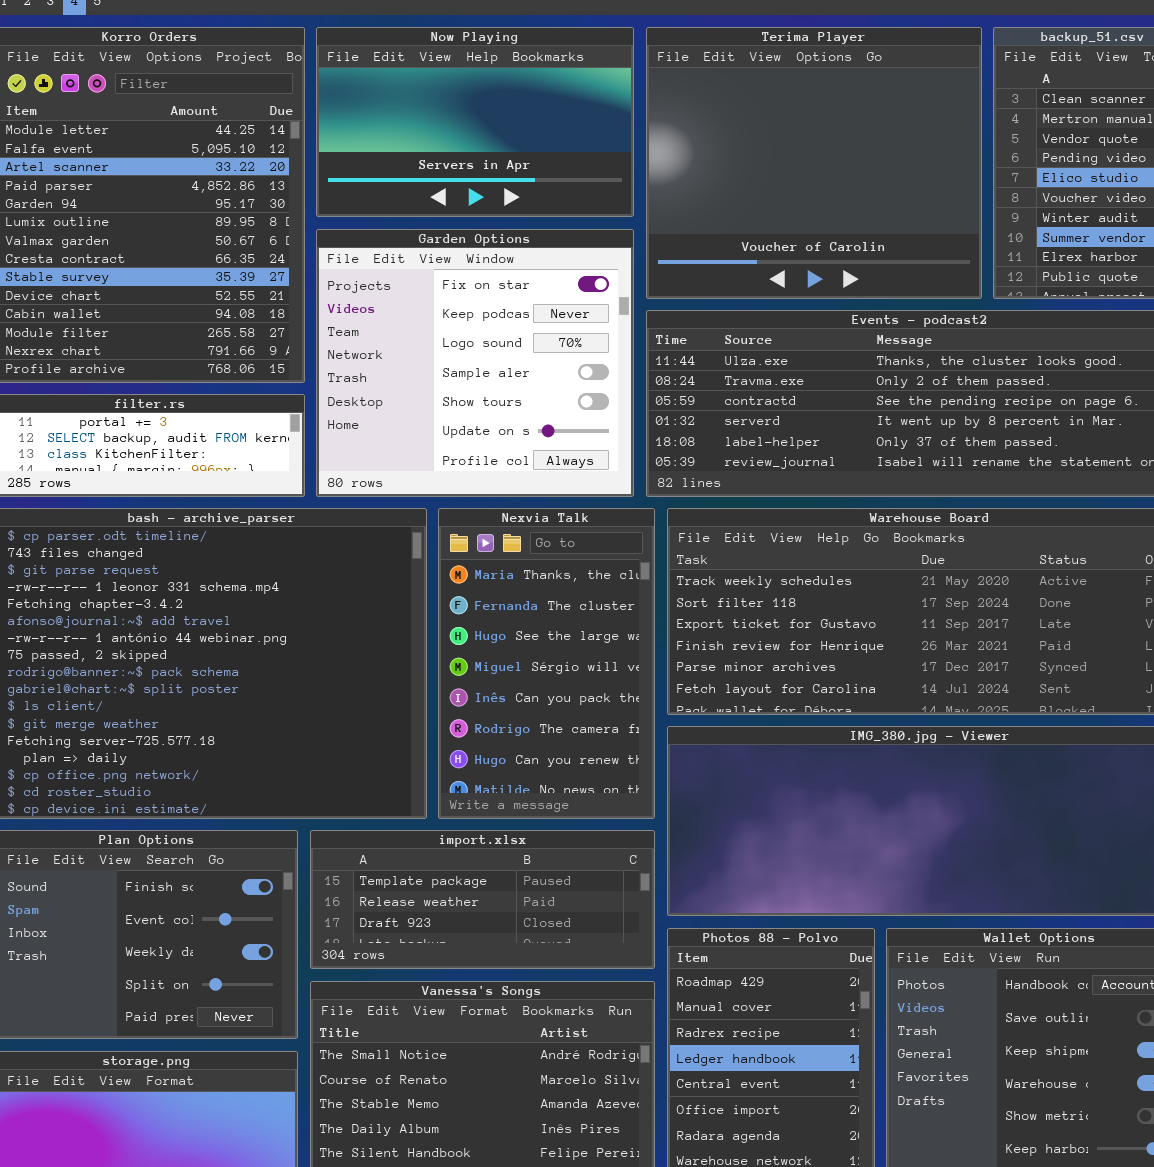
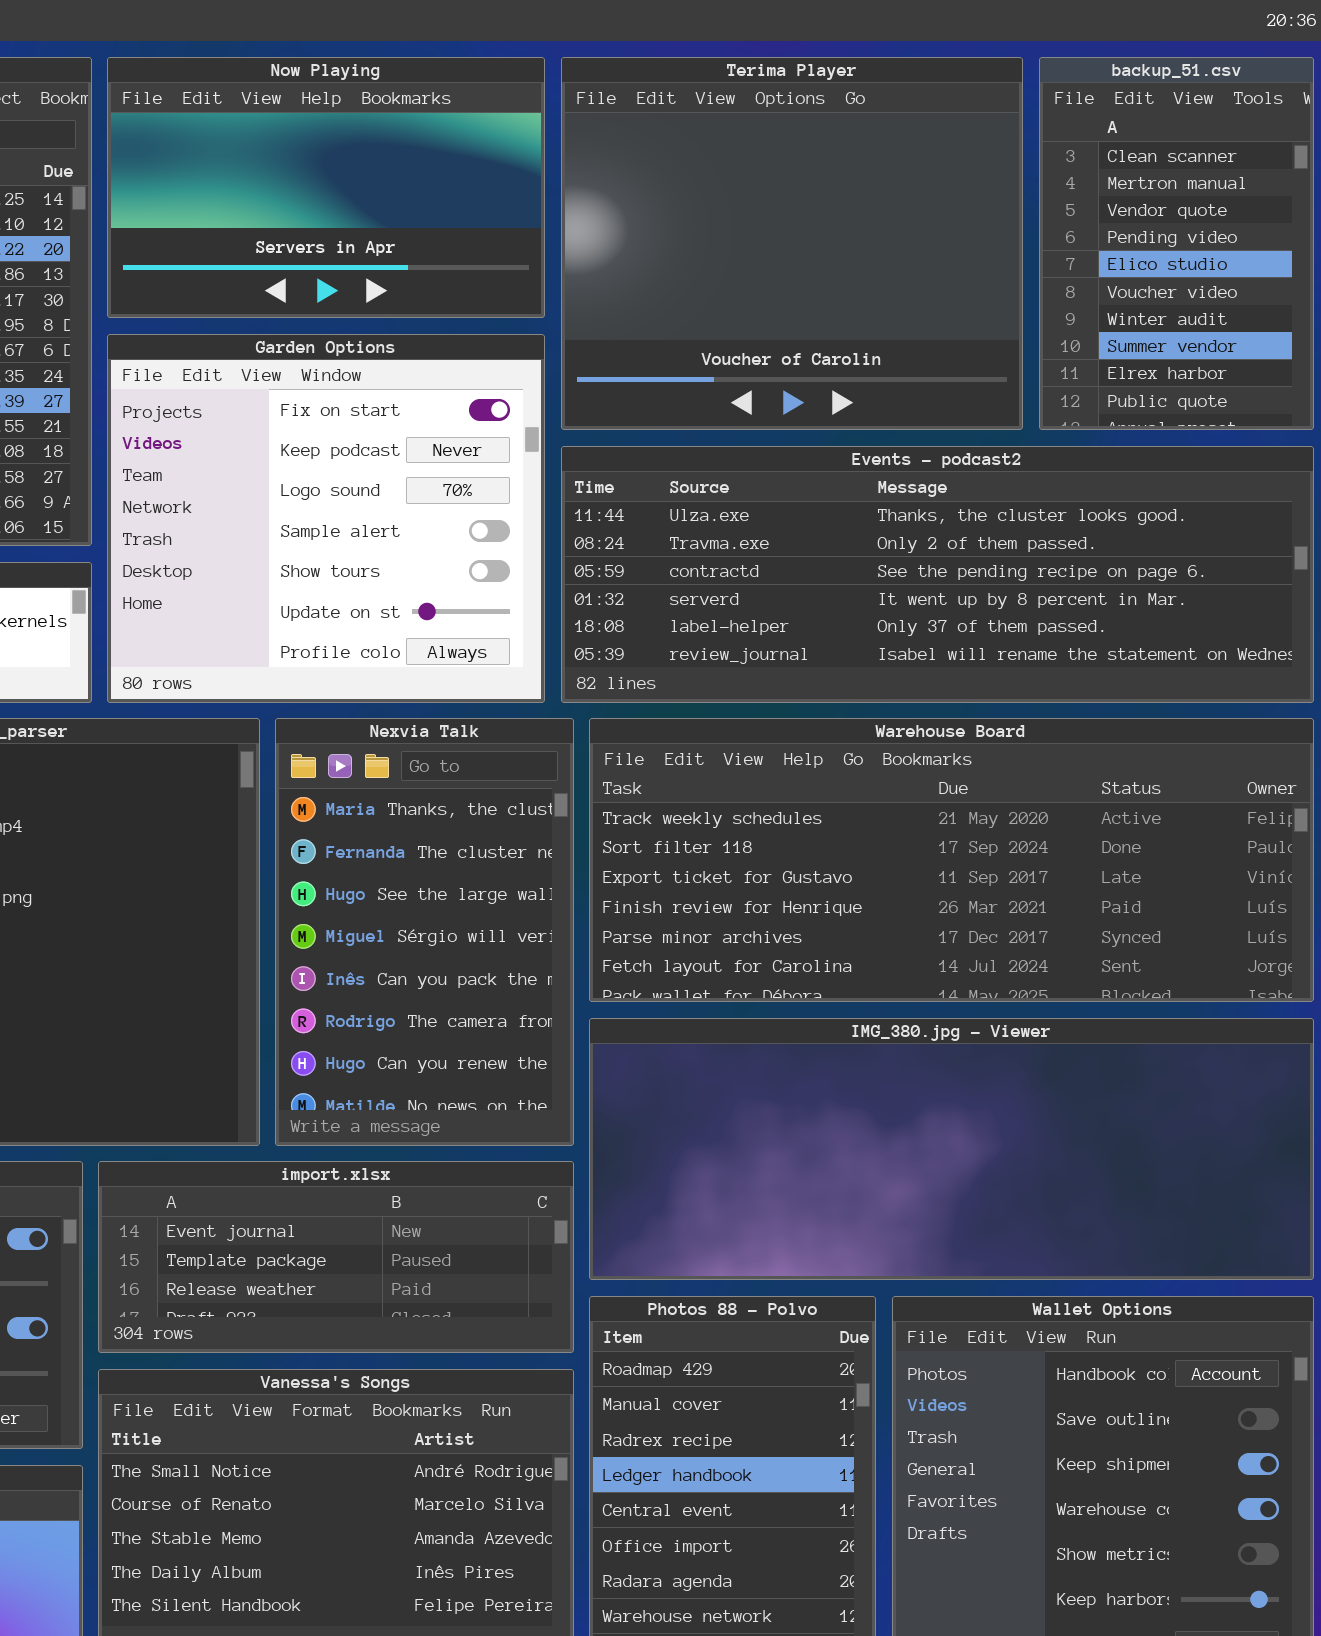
import.xlsx: [310,830,655,969] -> [98,1161,574,1353], scrolled up 1 row

